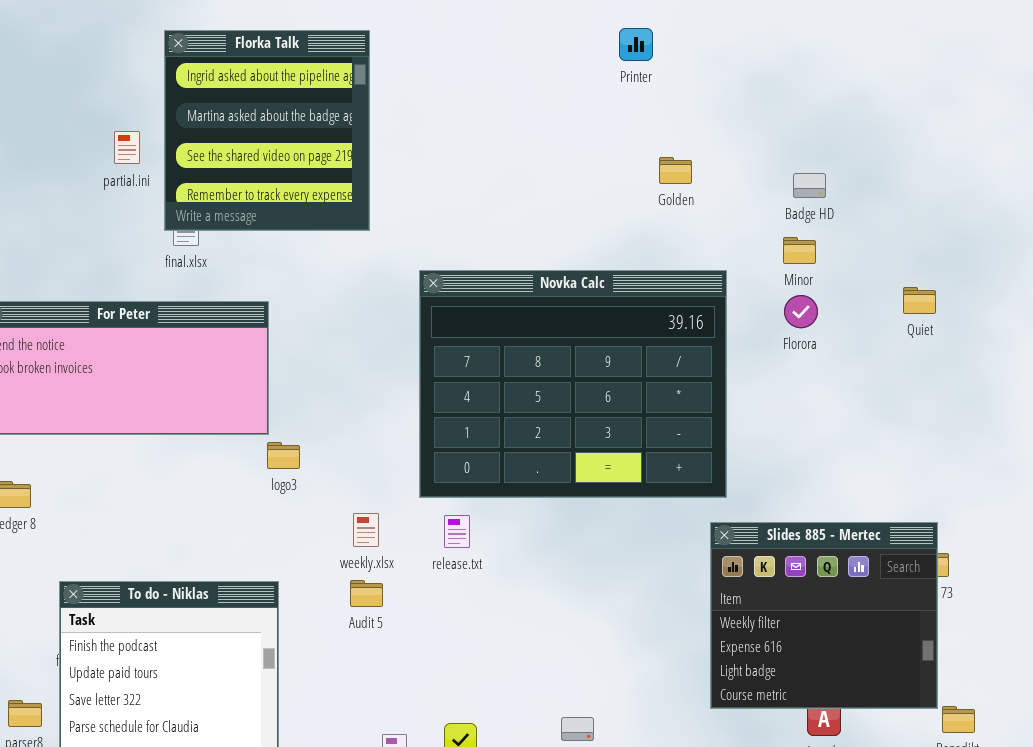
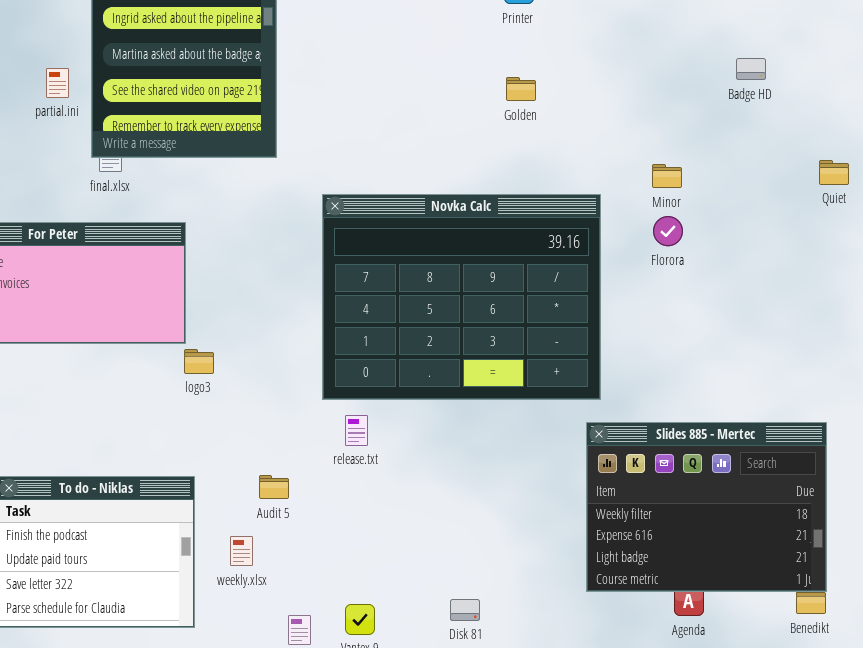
Golden: [659,157,692,184] -> [506,77,536,101], moved
Badge HD: [793,173,826,198] -> [736,58,766,80], moved
Quiet: [903,287,936,314] -> [819,160,849,185], moved
weekly.xlsx: [353,513,379,547] -> [230,536,253,566], moved
Slides 885 - Mertec: [710,522,938,709] -> [586,422,827,592], resized

